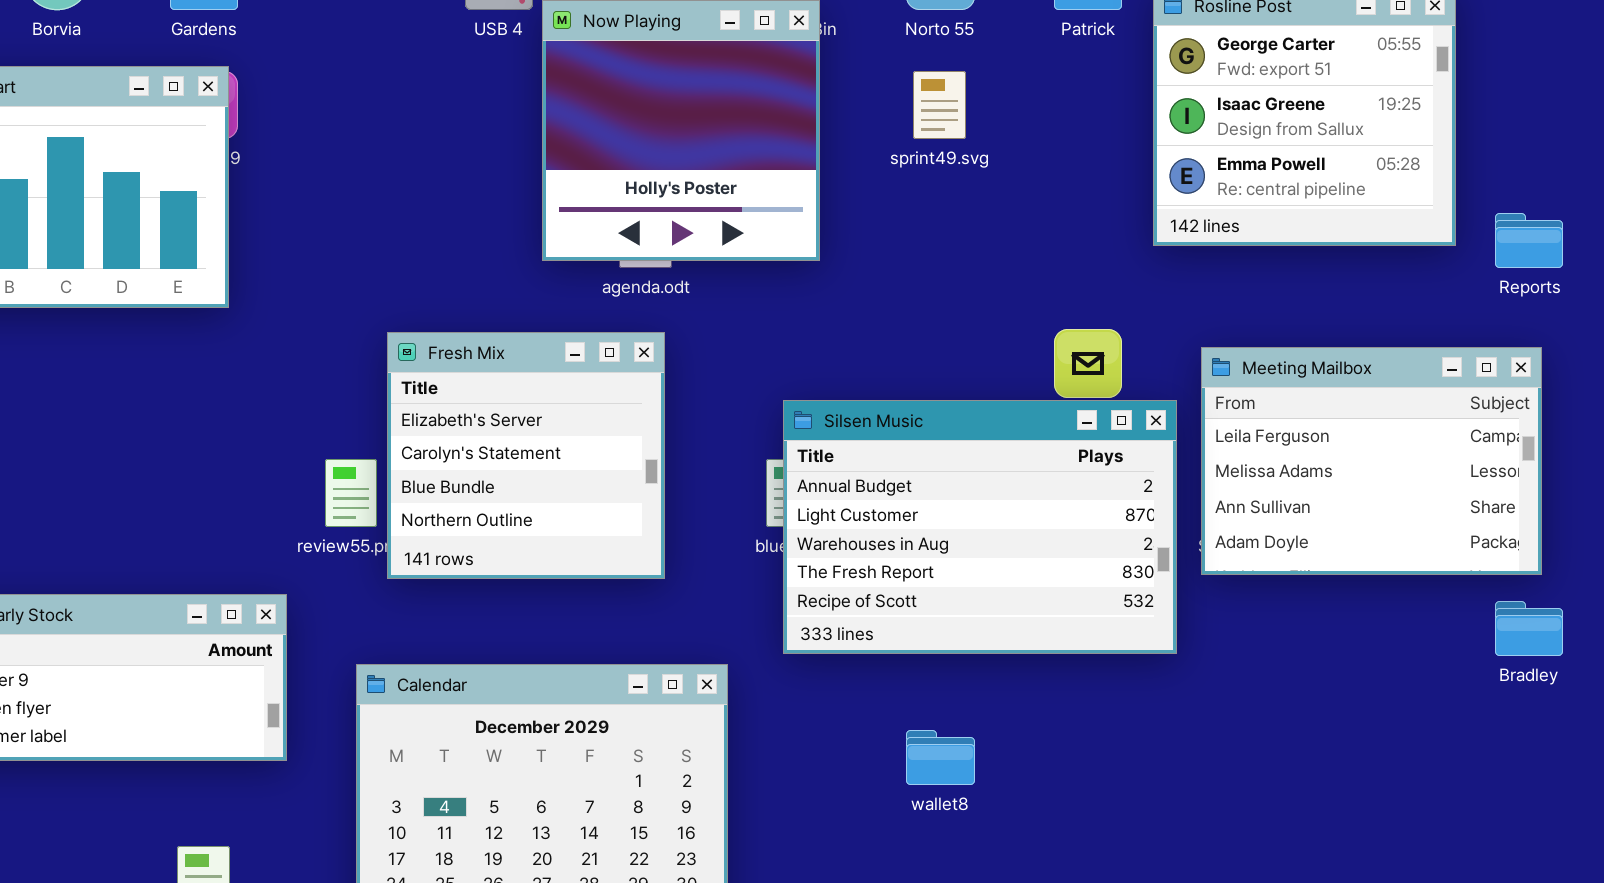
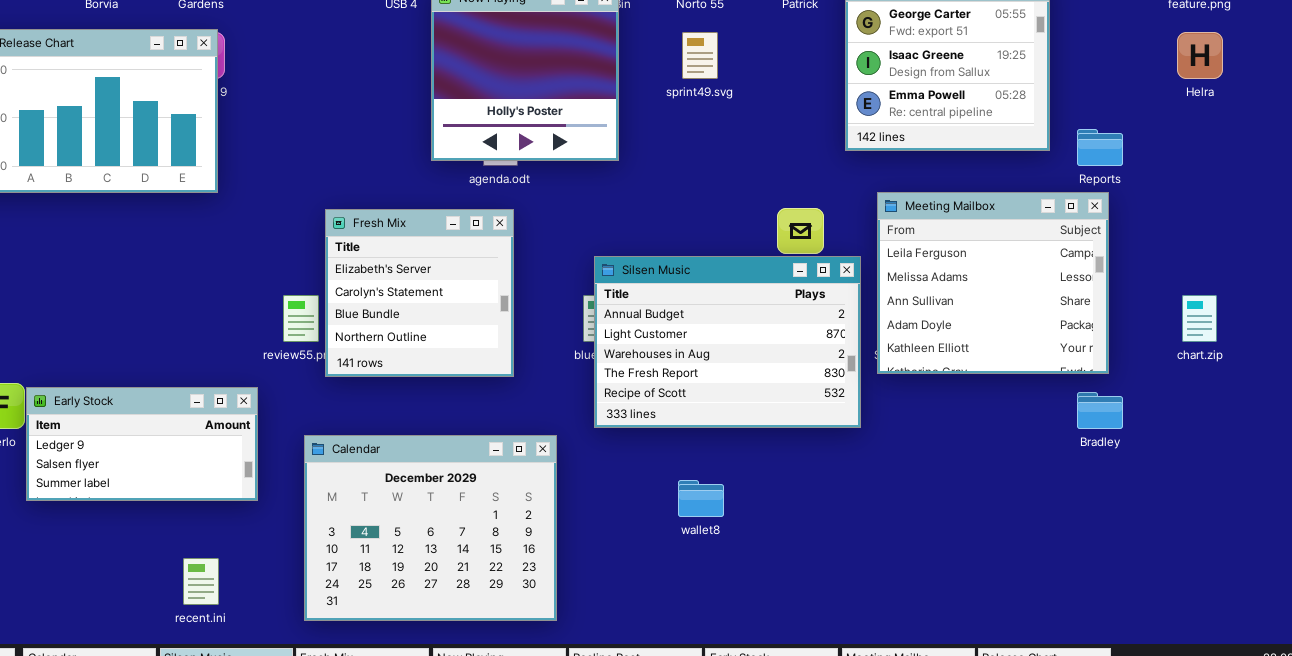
Meeting Mailbox: [1201,347,1542,575] -> [877,192,1109,374], resized

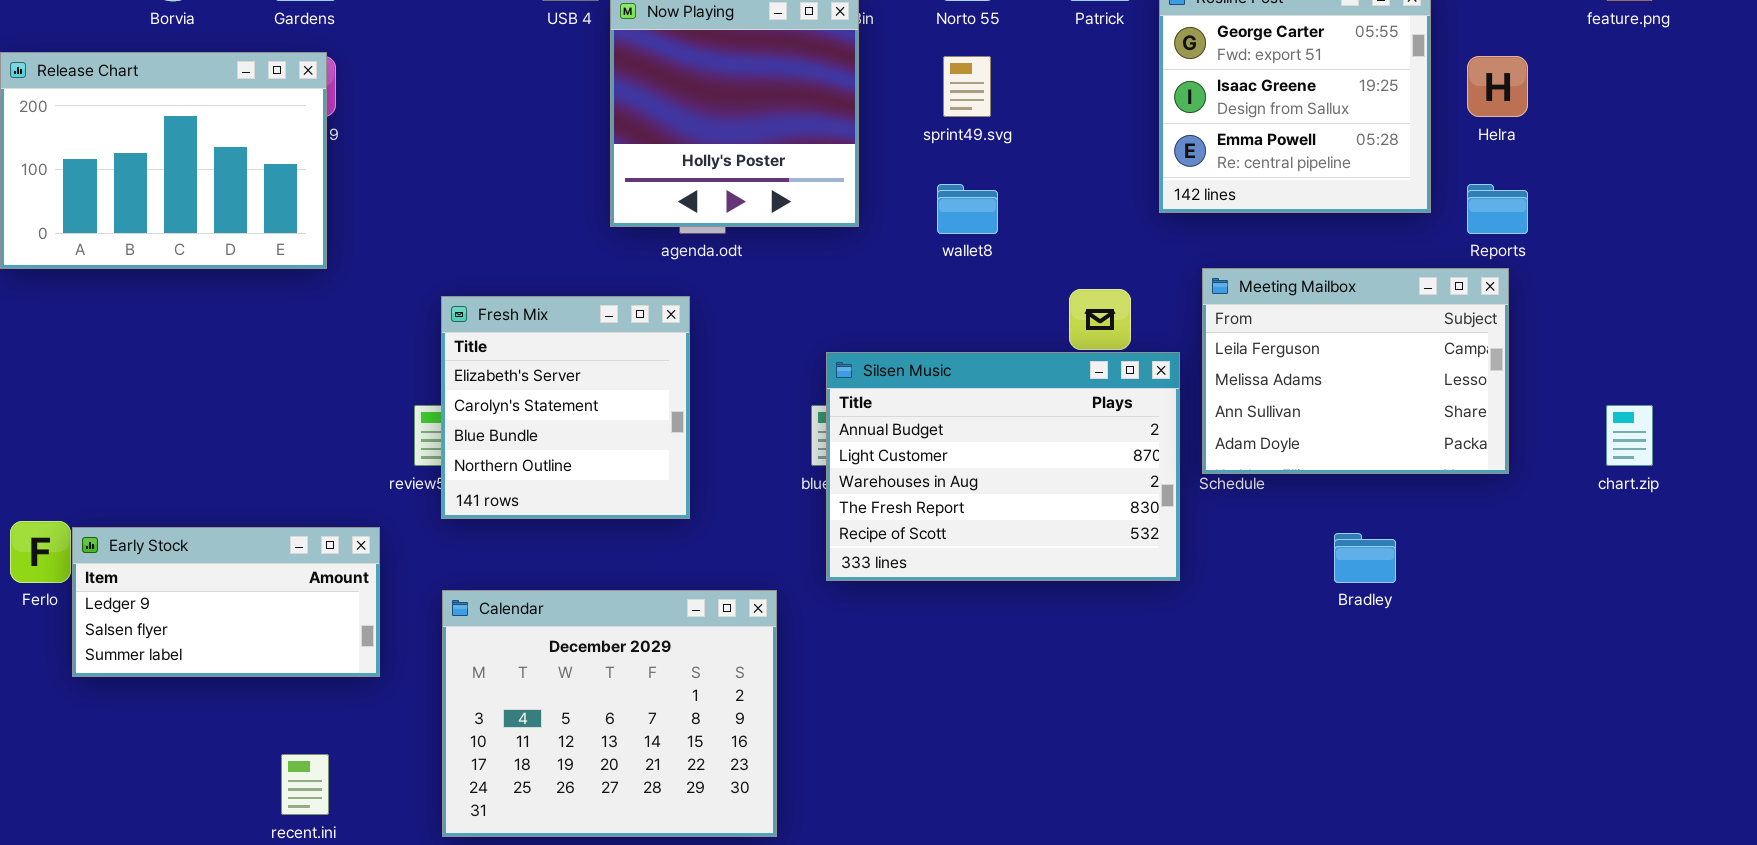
Helra: [1177,32,1223,79] -> [1467,56,1528,117], moved
Meeting Mailbox: [877,192,1109,374] -> [1202,268,1509,474], resized
Fresh Mix: [325,209,514,377] -> [441,296,690,519], moved
Bradley: [1077,392,1123,429] -> [1334,533,1396,583], moved
wallet8: [678,480,724,517] -> [937,184,998,234], moved

